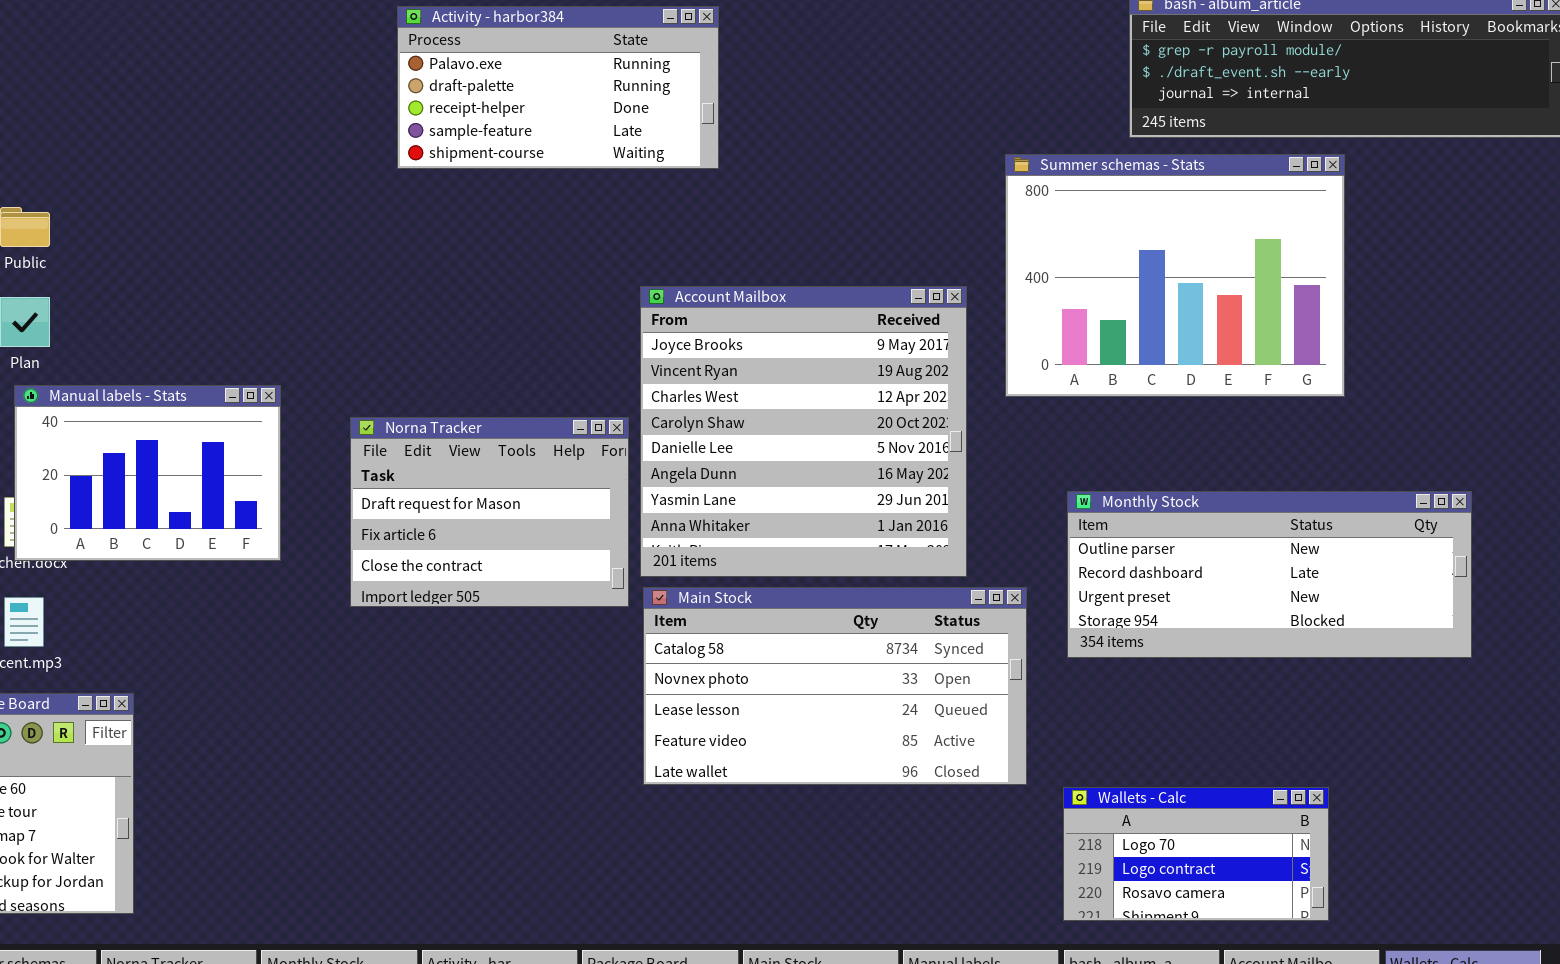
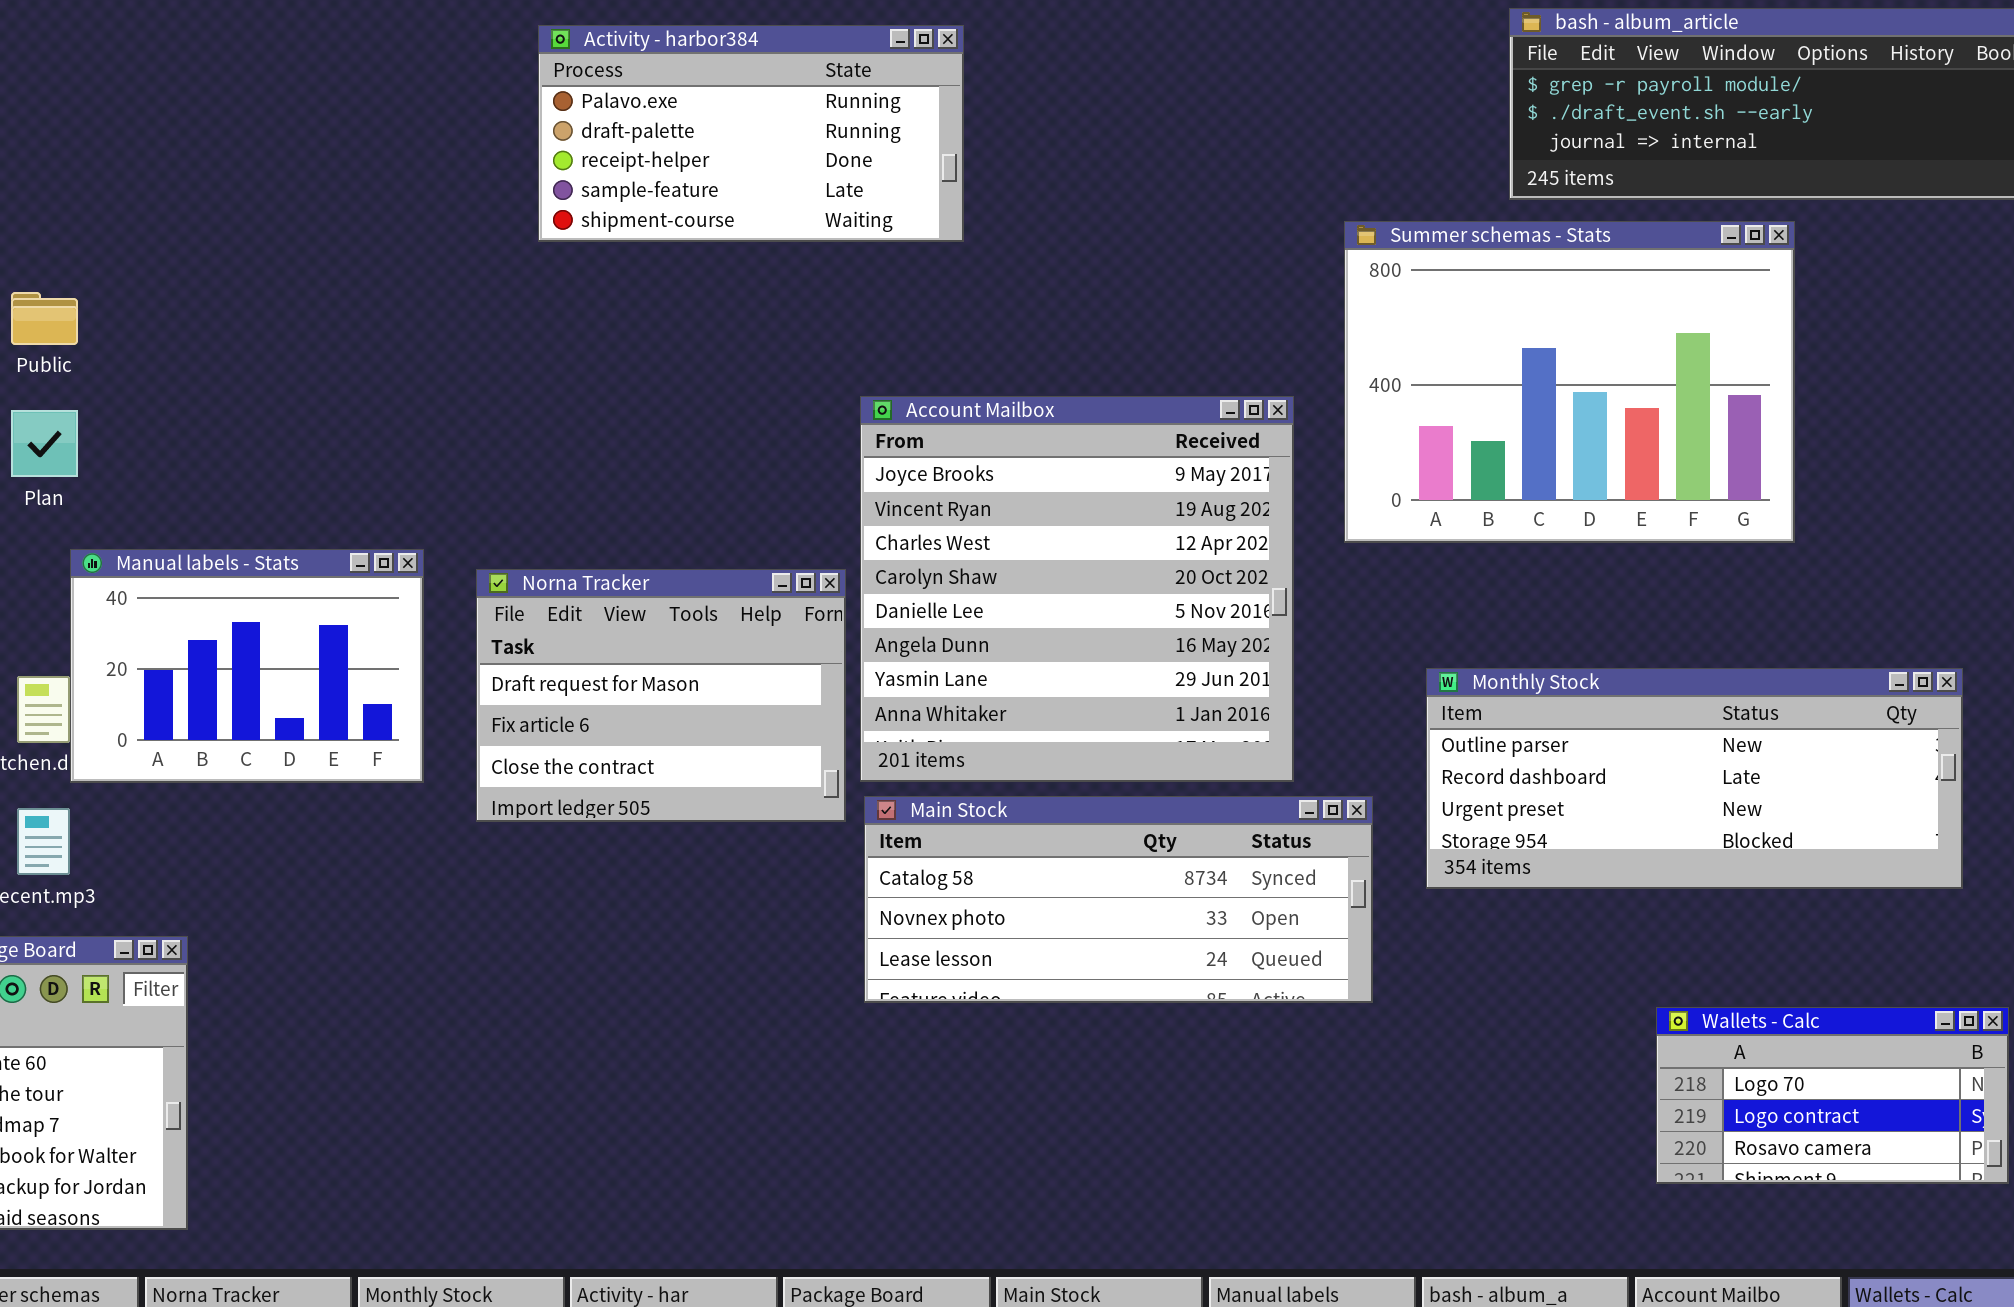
Manual labels - Stats: [14,385,281,561] -> [70,549,424,783], moved
Main Stock: [643,587,1027,785] -> [864,796,1373,1003], resized
Wallets - Calc: [1063,787,1329,921] -> [1656,1007,2009,1184], moved

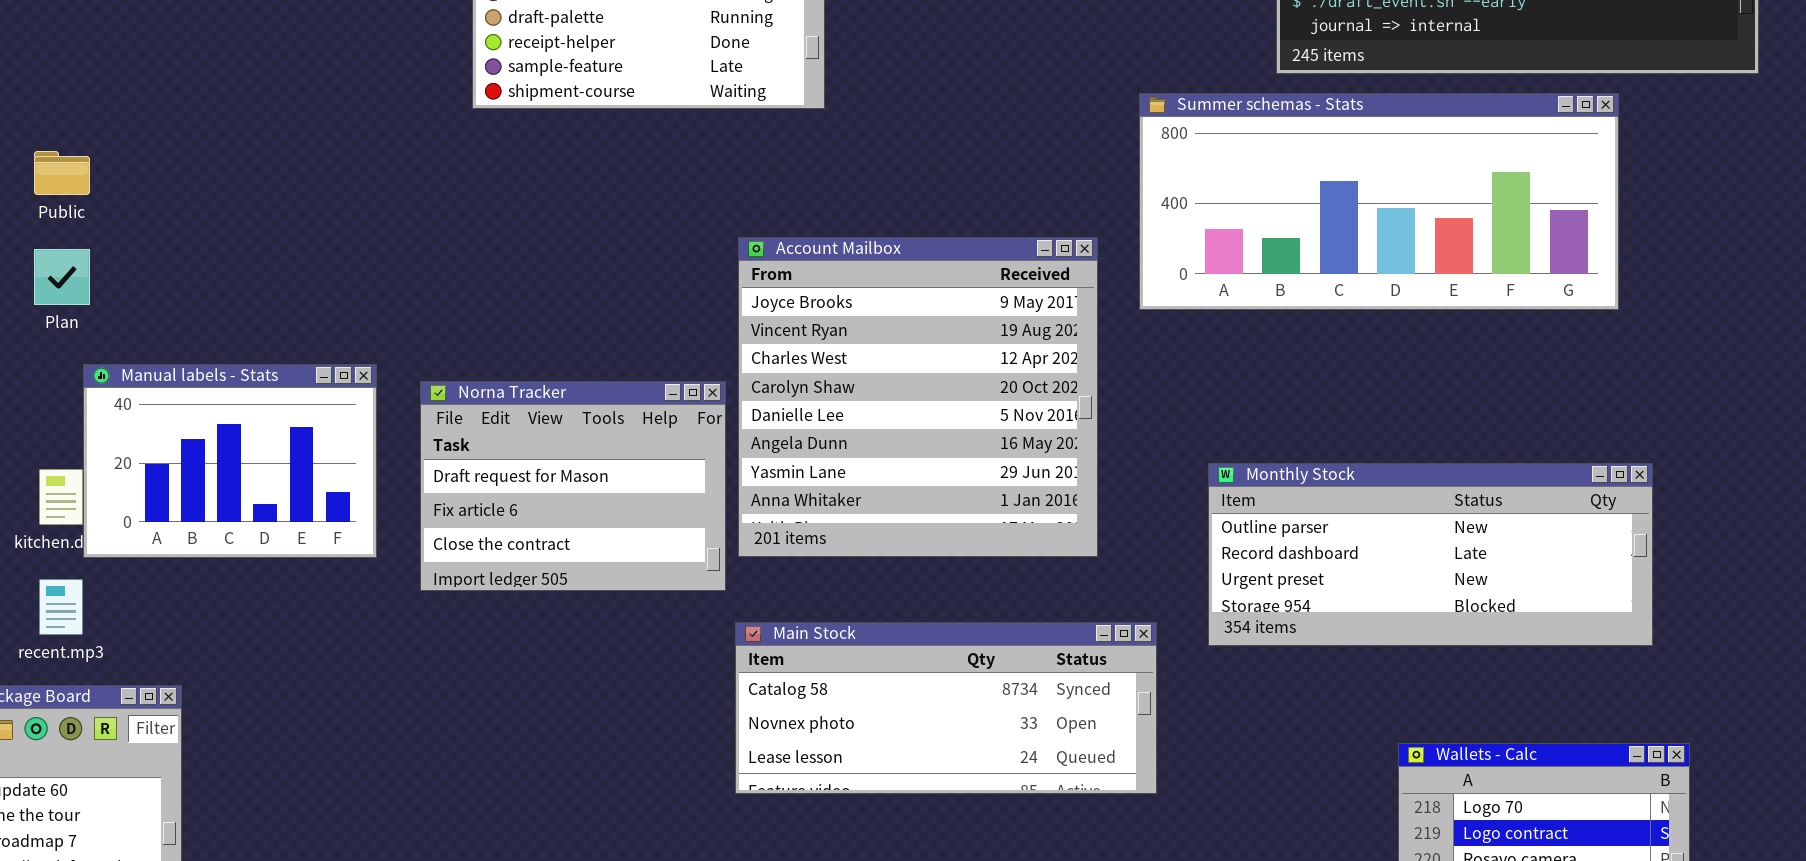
Summer schemas - Stats: [1344,221,1795,543] -> [1139,93,1619,310], resized
Main Stock: [864,796,1373,1003] -> [735,622,1157,794], moved

